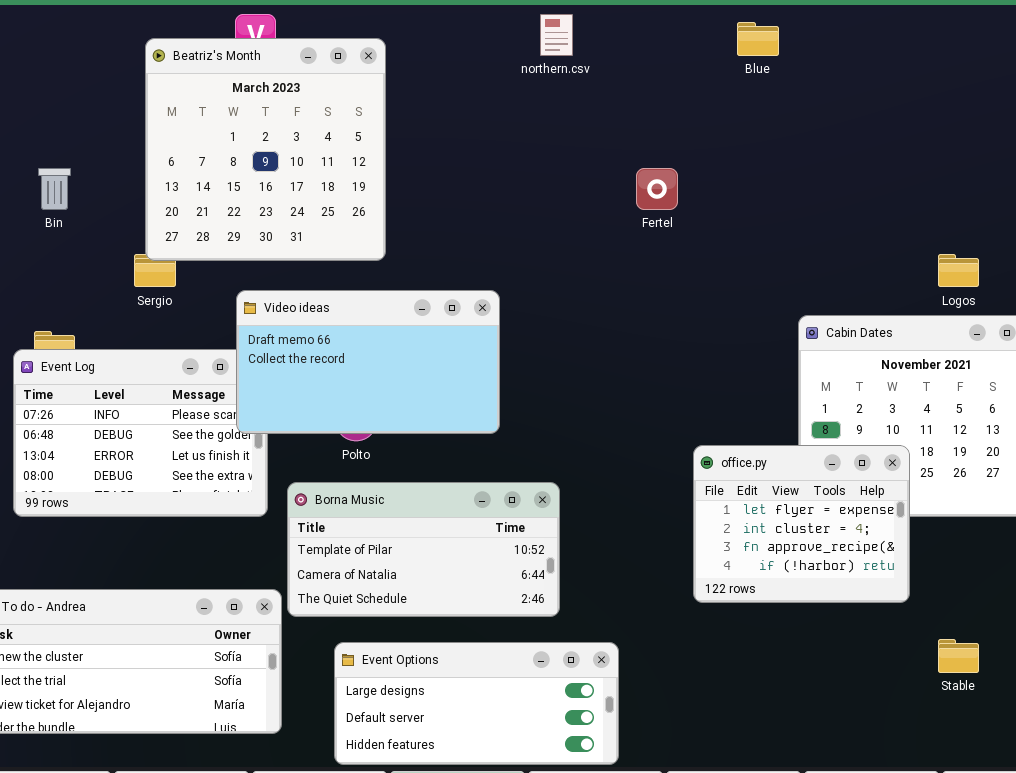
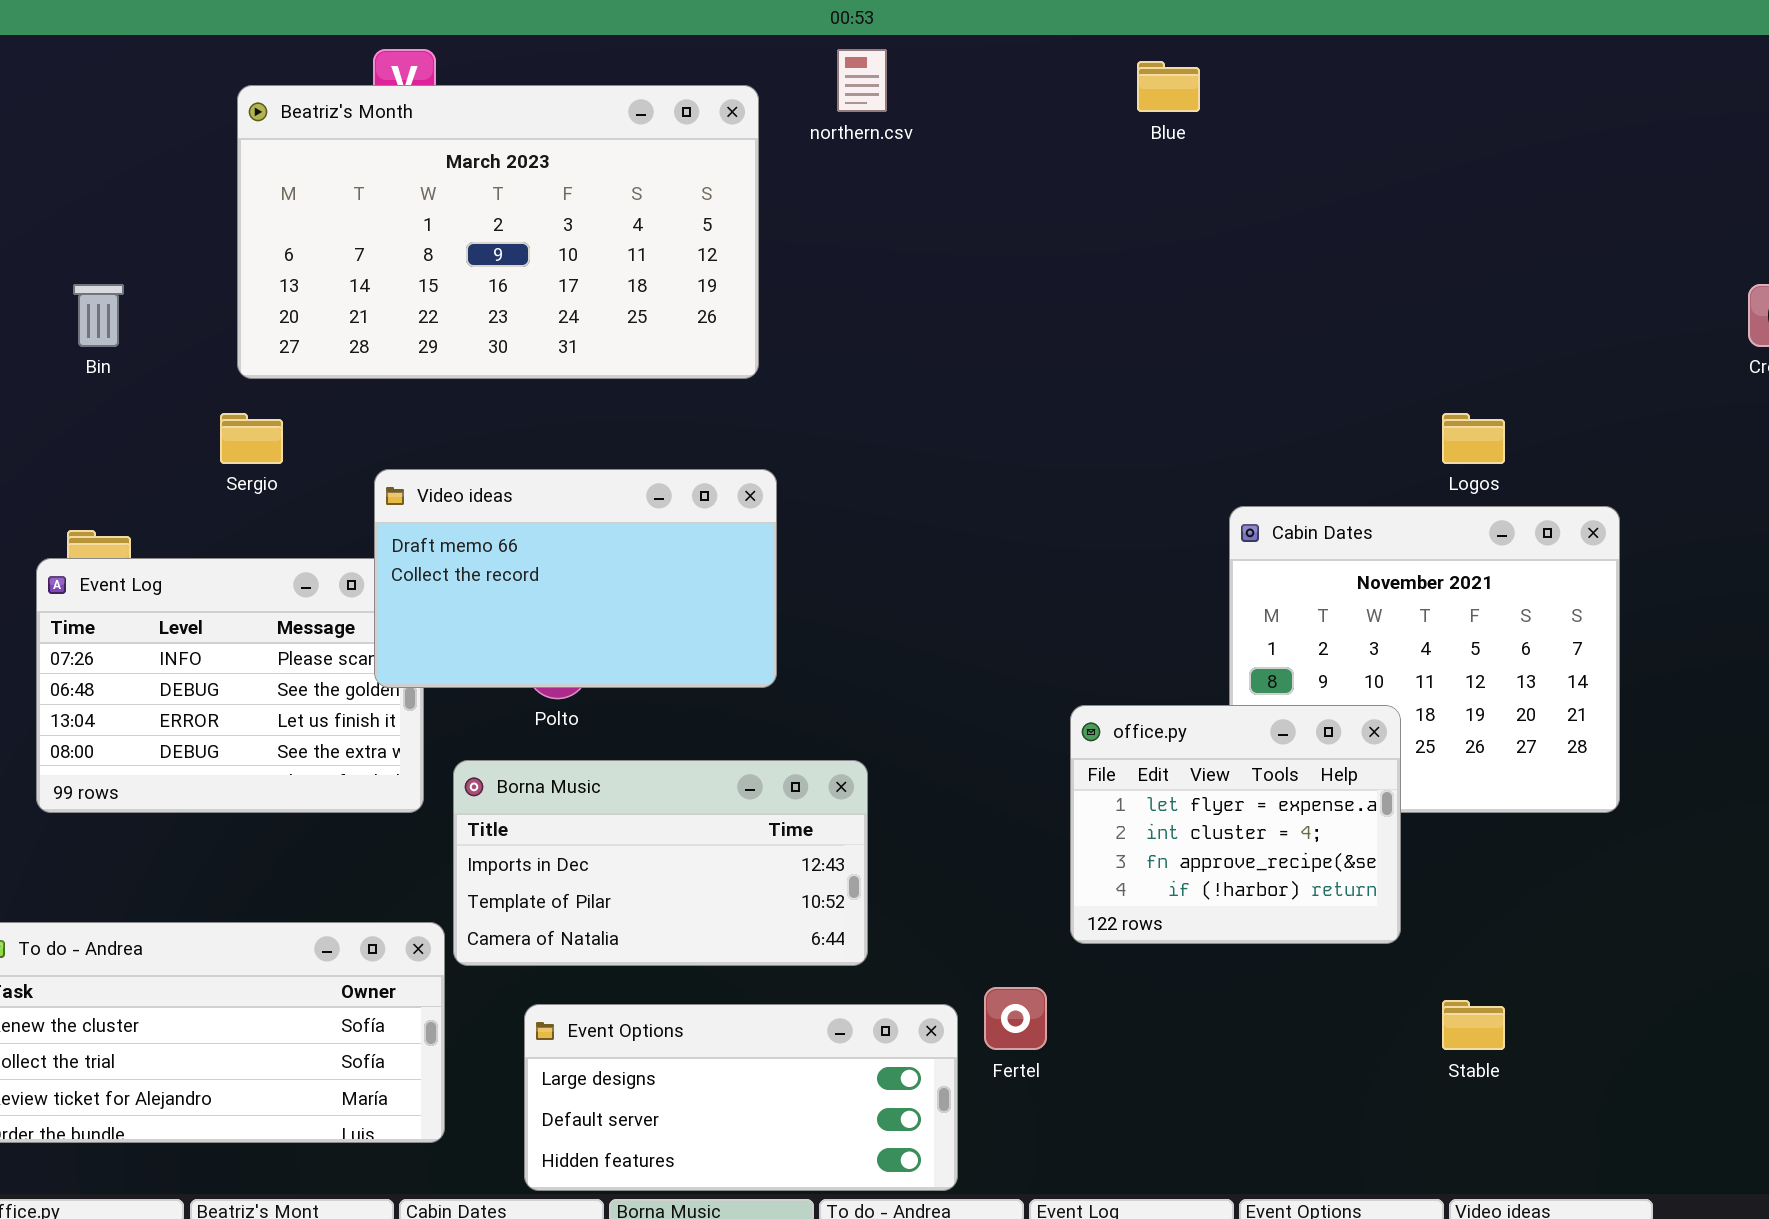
Beatriz's Month: [145,38,386,261] -> [237,85,759,379], resized
Fertel: [636,168,678,210] -> [984,987,1047,1050], moved
Borna Music: [287,482,560,617] -> [453,760,868,966], scrolled up 1 row

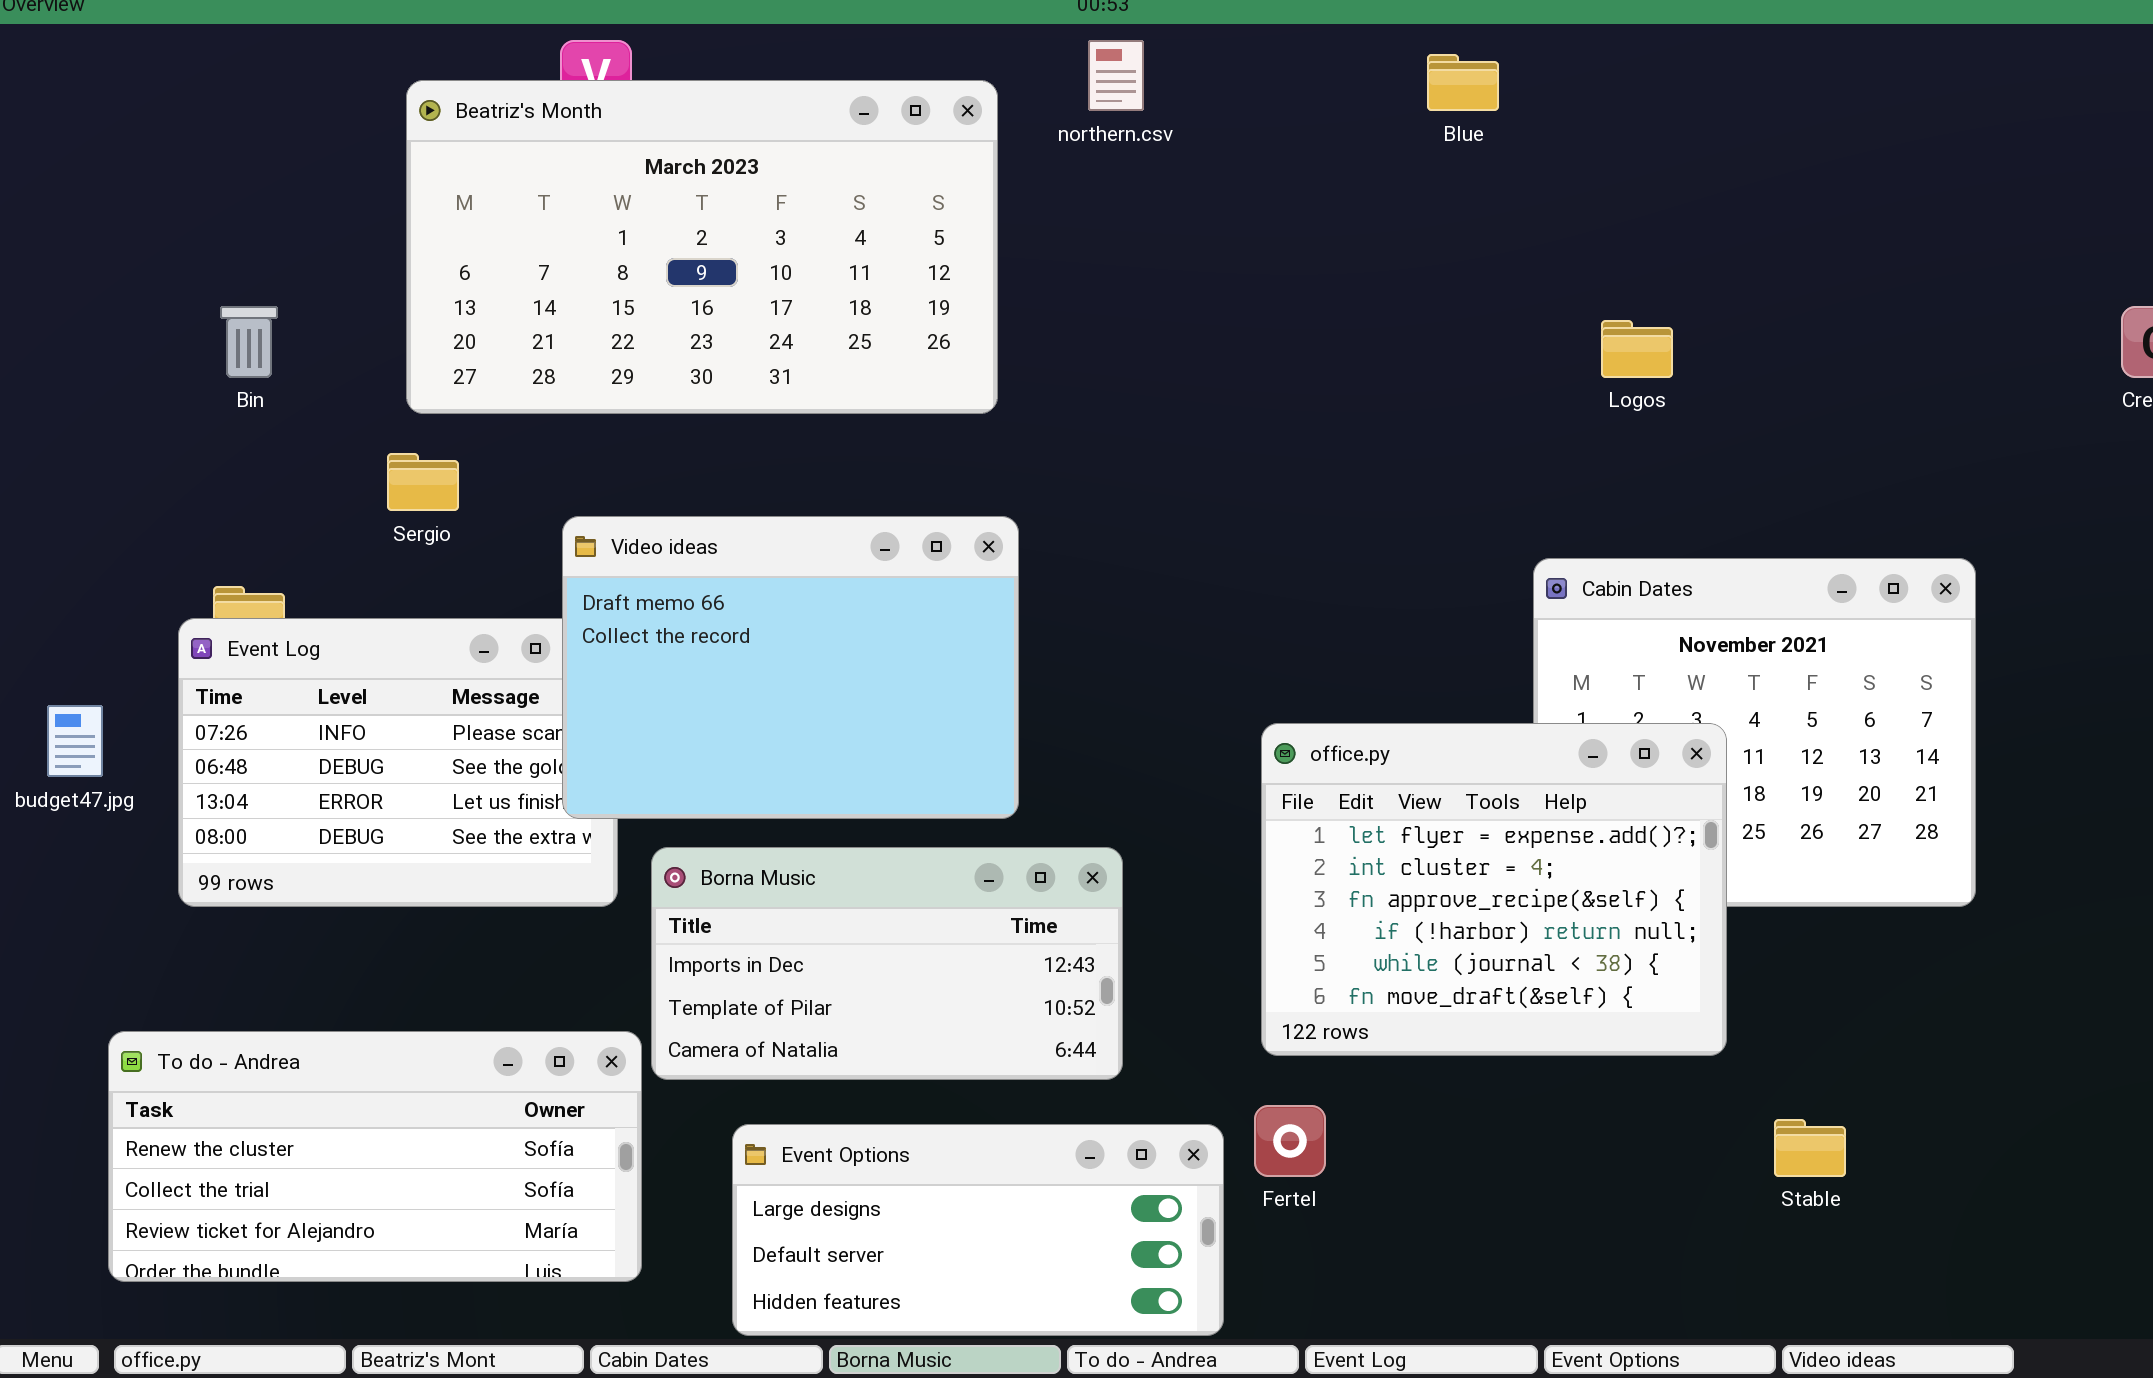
Logos: [1442,413,1505,464] -> [1601,320,1673,378], moved
Video ideas: [374,469,777,688] -> [562,516,1019,819], resized
office.py: [1070,705,1401,944] -> [1261,723,1727,1056], resized

